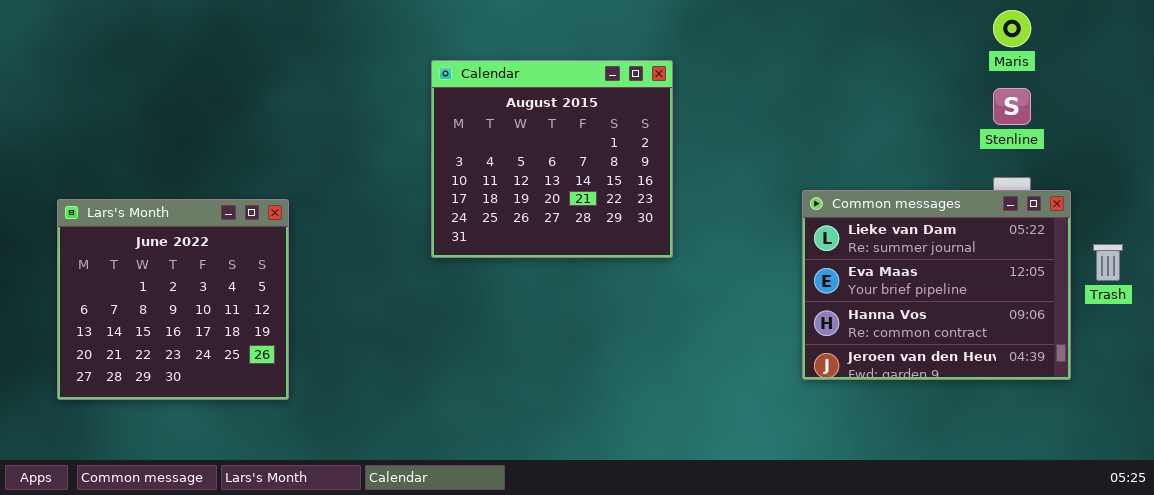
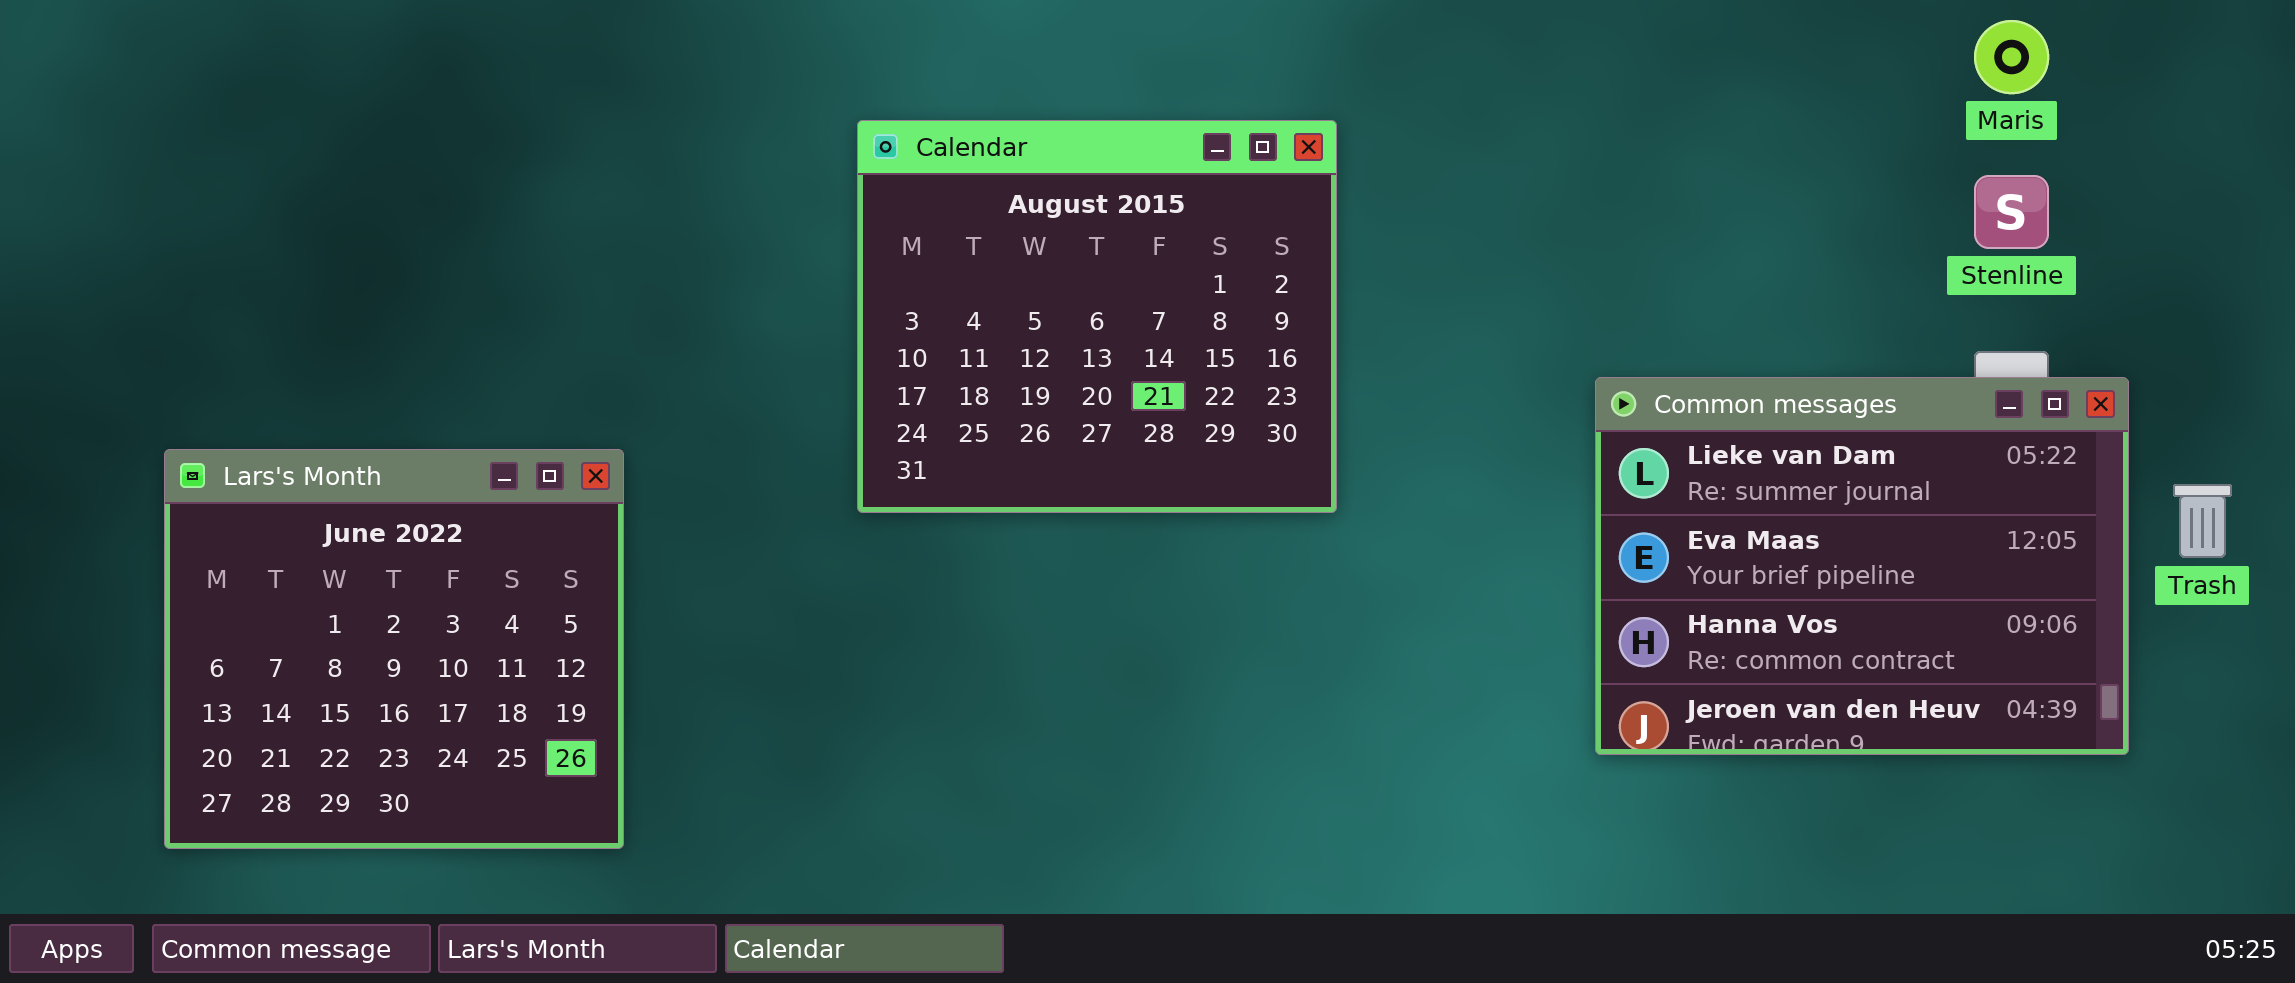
Lars's Month: [57,199,289,400] -> [164,449,624,849], moved

